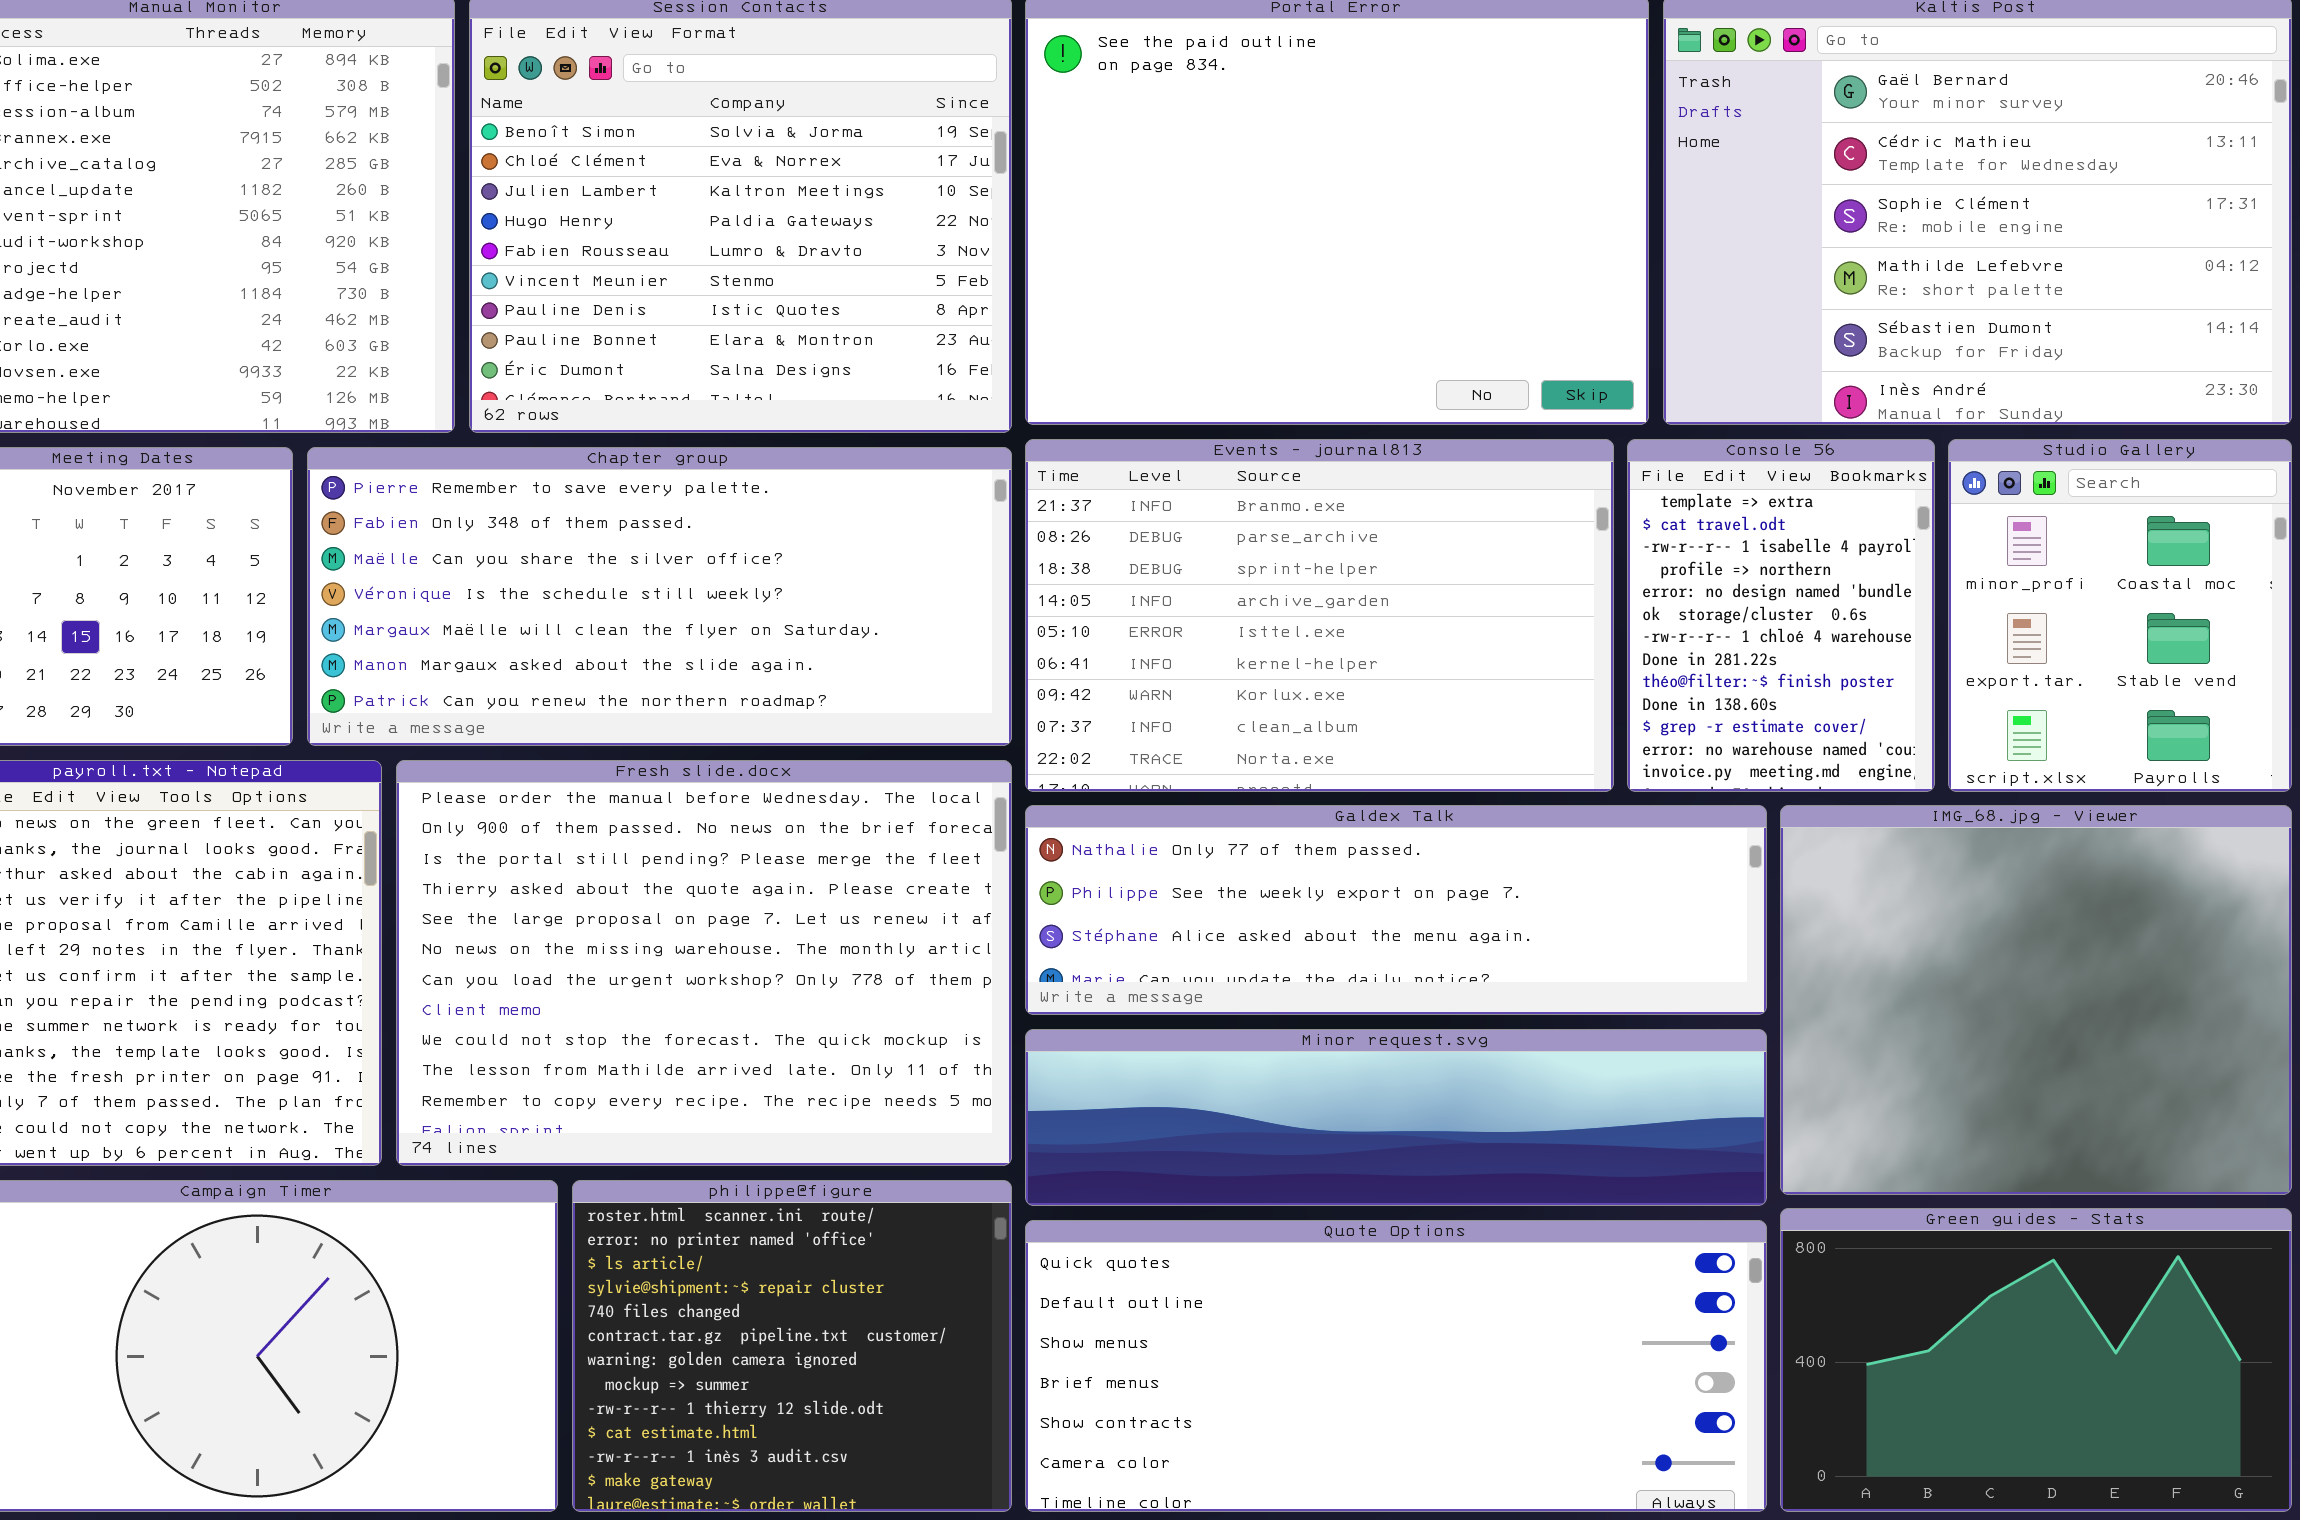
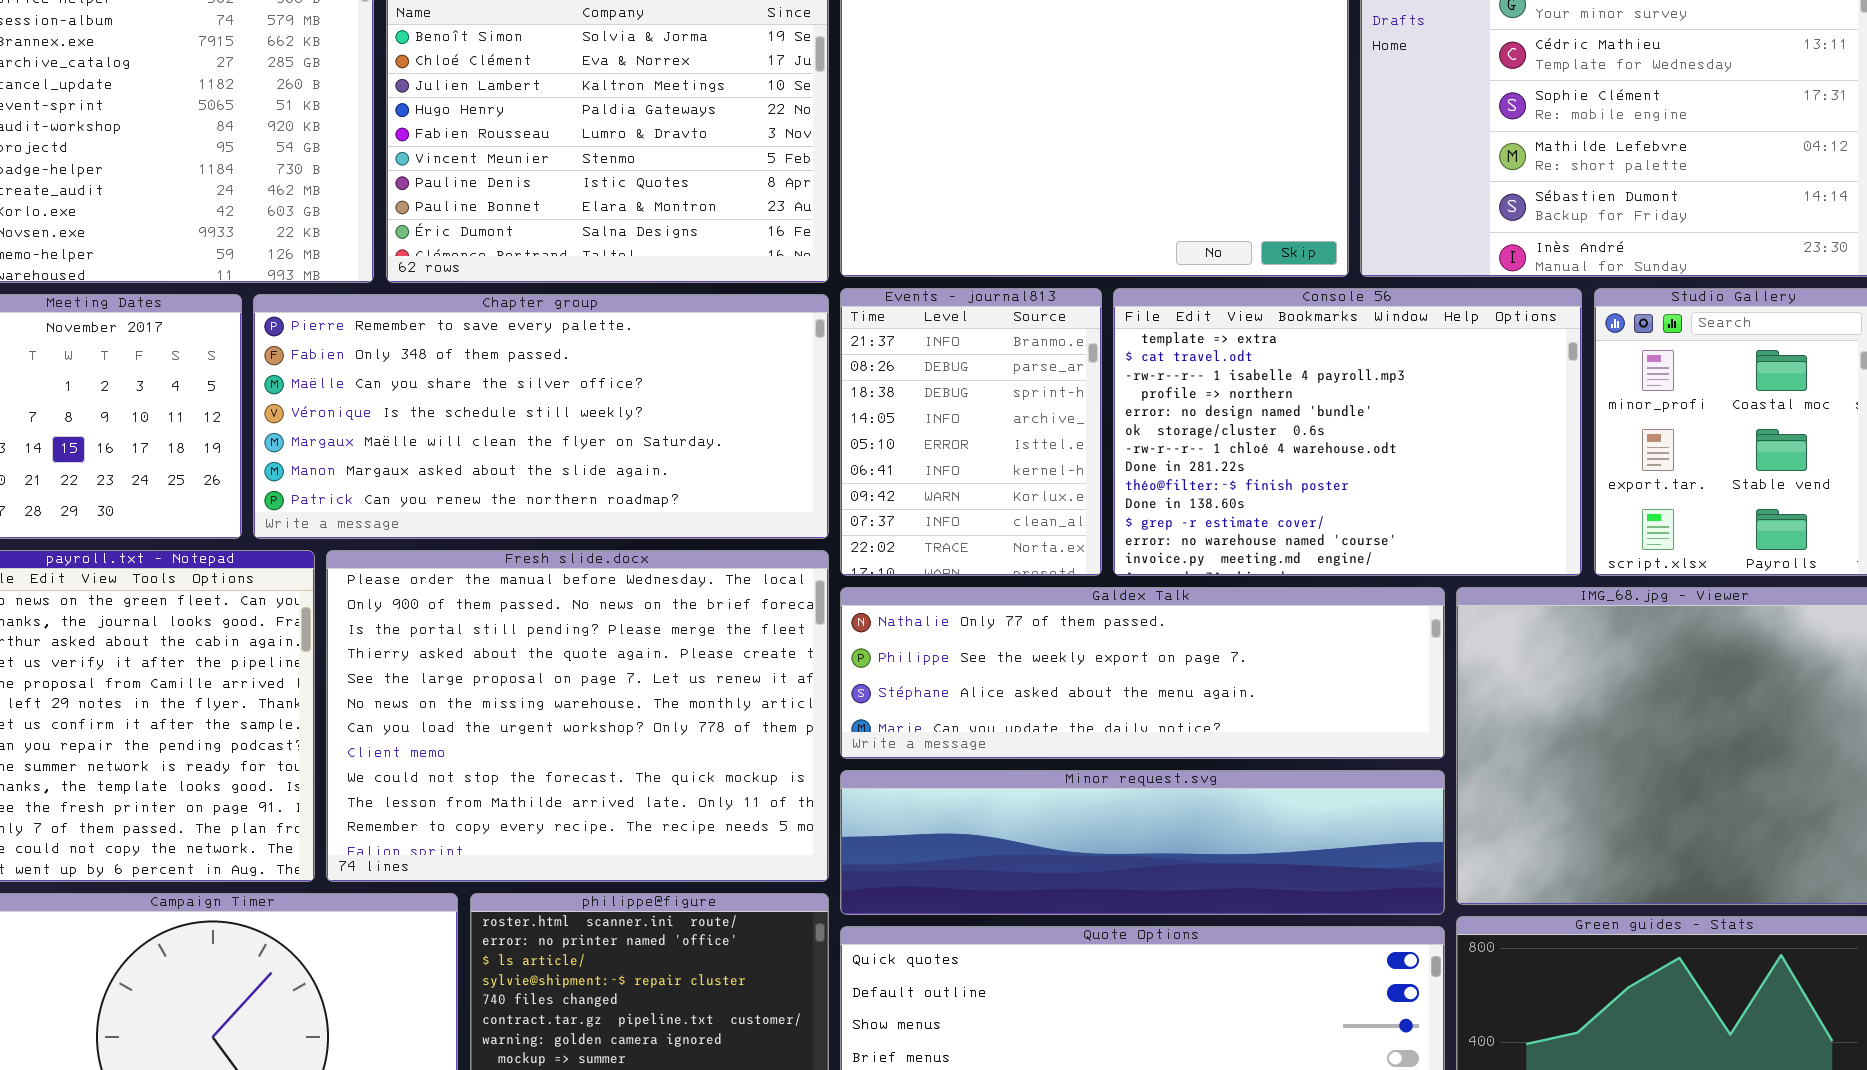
Events - journal813: [1025,439,1614,792] -> [840,288,1102,576], resized
Console 56: [1627,439,1935,792] -> [1113,288,1582,576], resized

